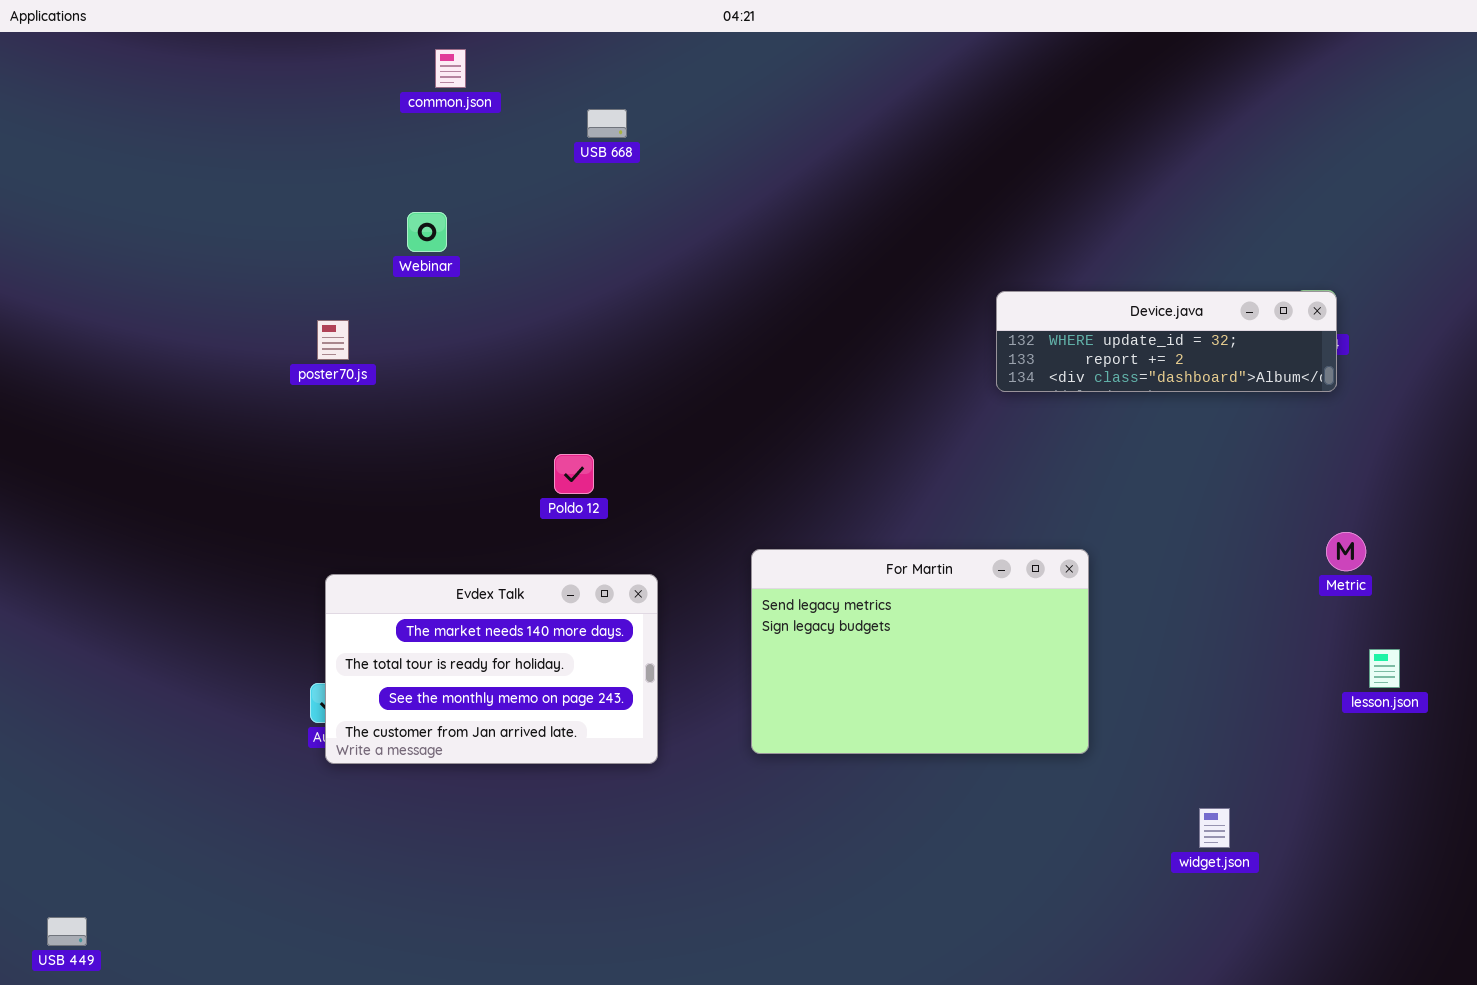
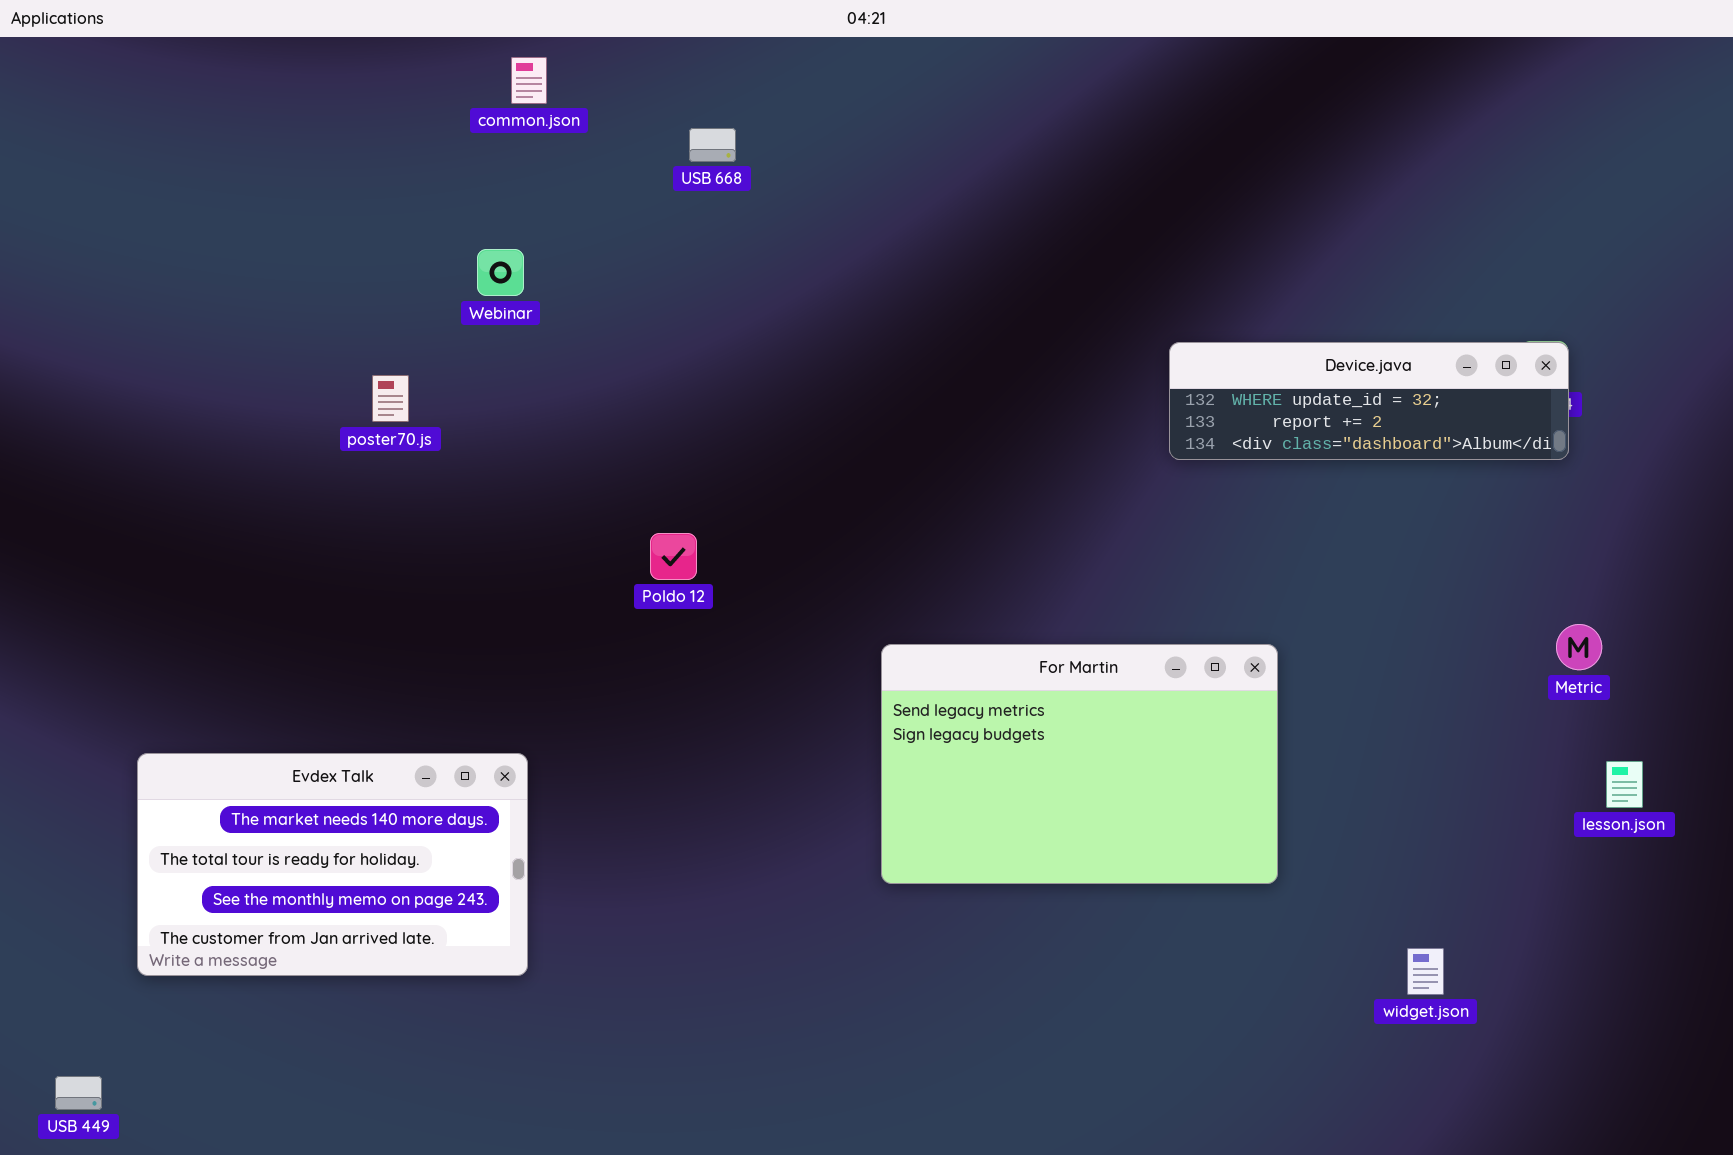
Evdex Talk: [325,574,658,764] -> [137,753,528,976], moved

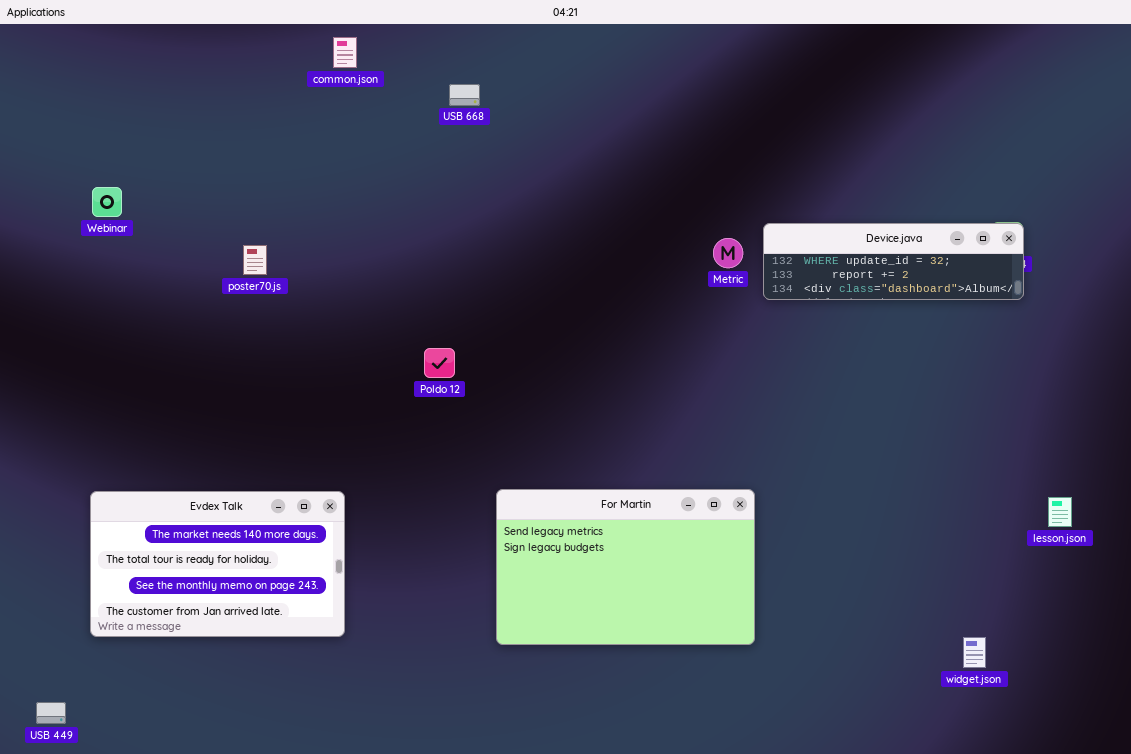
Webinar: [477,249,524,296] -> [92,187,122,217], moved
Metric: [1556,624,1602,670] -> [713,238,743,268], moved
For Martin: [881,644,1278,884] -> [496,489,755,645], moved
widget.json: [1407,948,1444,995] -> [963,637,986,668], moved

